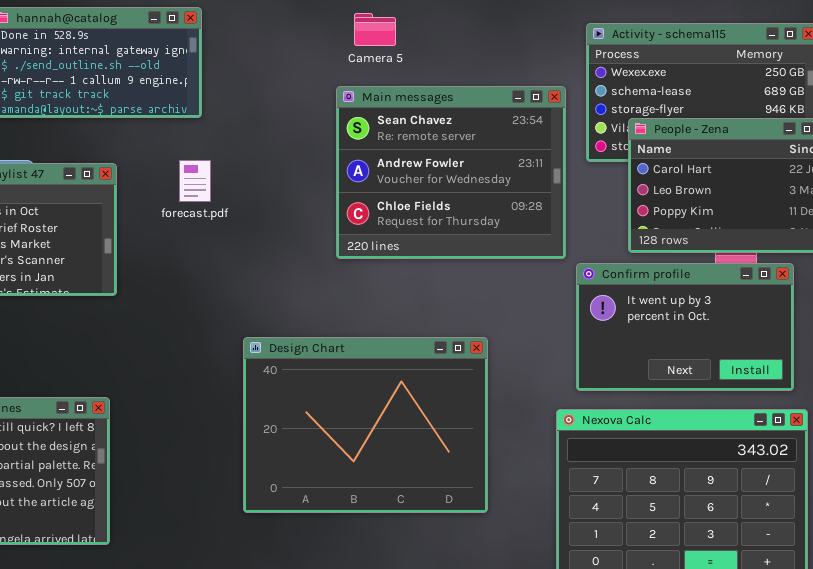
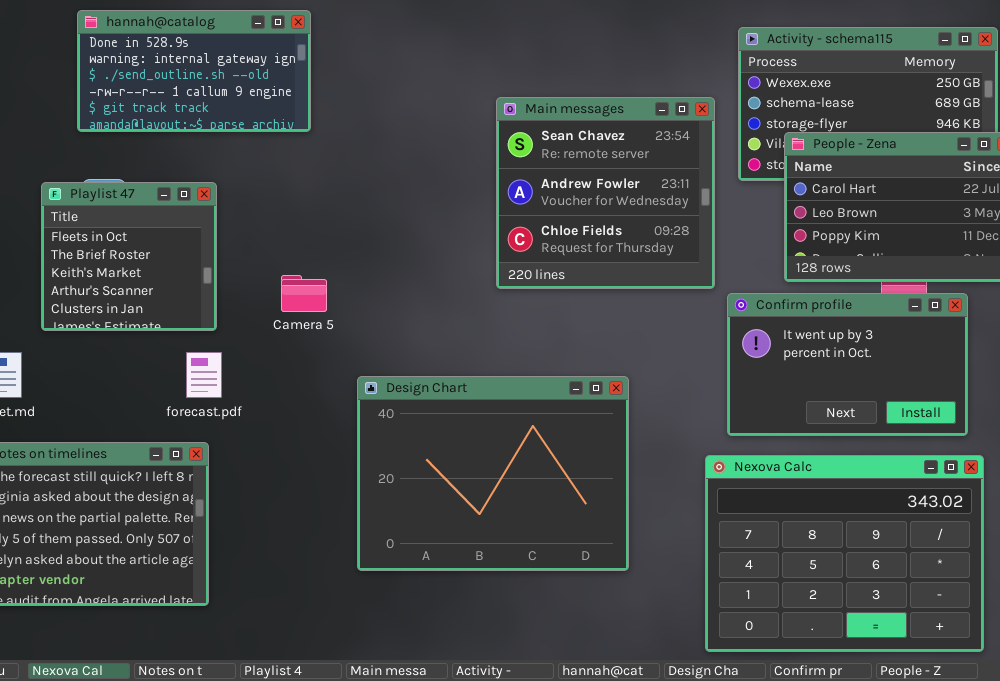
Camera 5: [354,13,396,46] -> [281,275,327,312], moved
Main messages: [336,86,566,259] -> [496,97,715,289], resized
forecast.pdf: [179,160,211,202] -> [186,352,222,398], moved

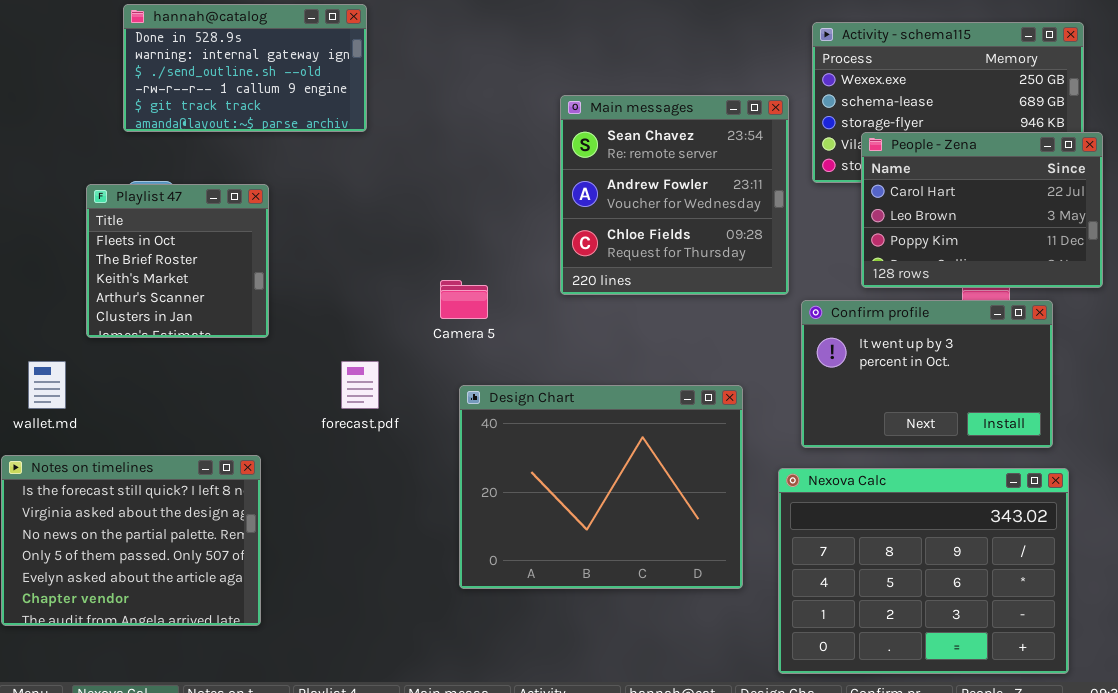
Camera 5: [281,275,327,312] -> [440,280,488,319], moved
forecast.pdf: [186,352,222,398] -> [341,361,379,409], moved
Design Chart: [357,376,629,571] -> [459,385,743,589], moved

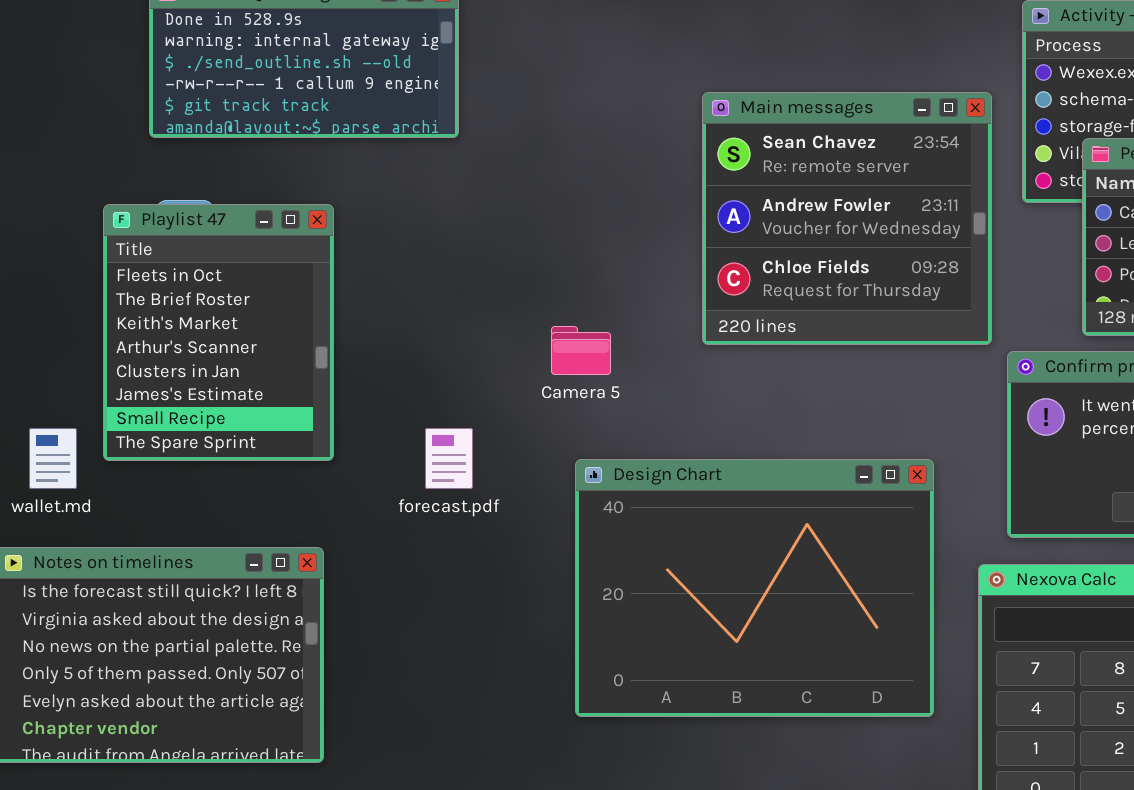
Playlist 47: [86,184,269,338] -> [103,204,334,461], resized

